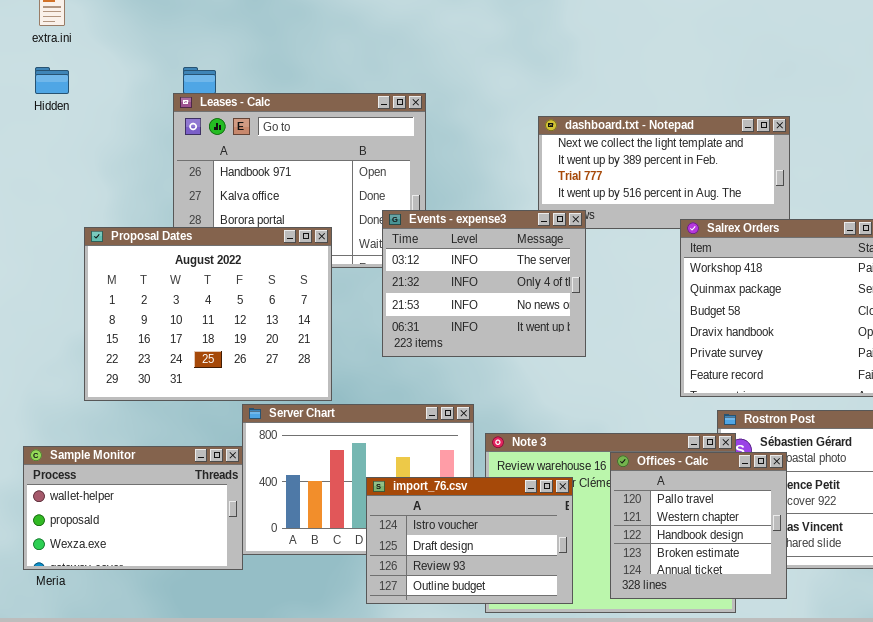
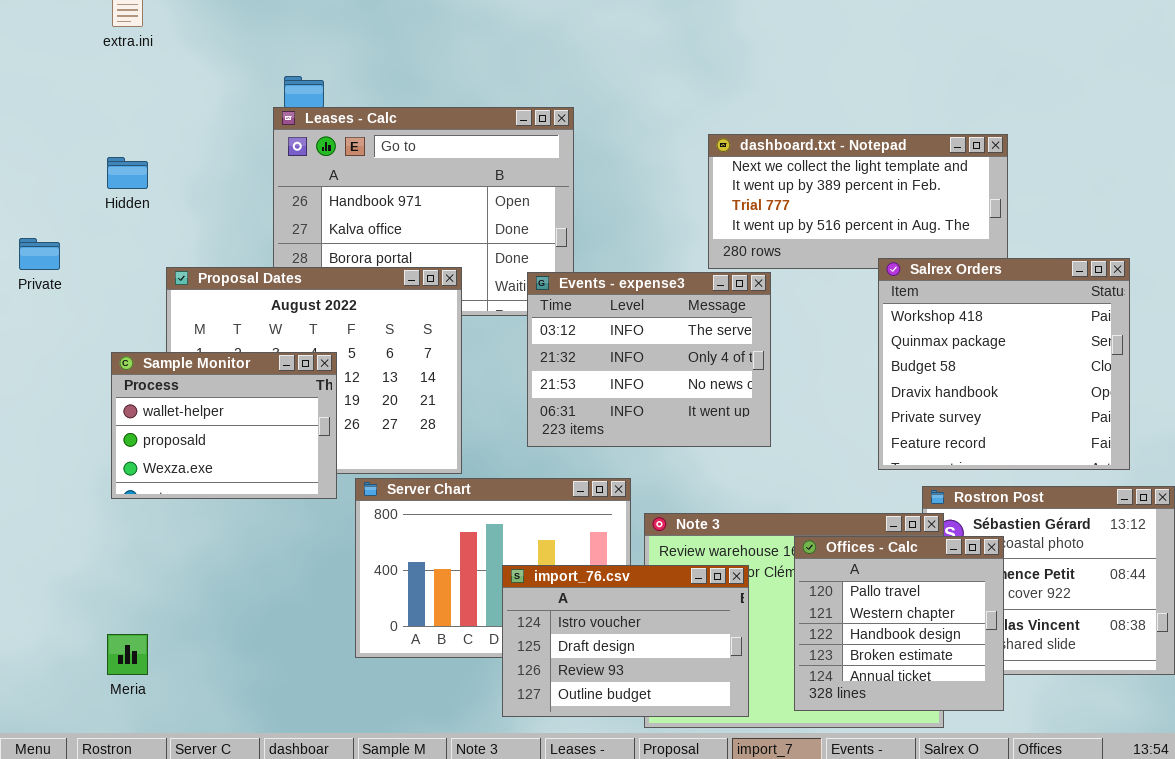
Hidden: [35,67,69,94] -> [107,157,148,189], moved
Events - expense3: [382,210,586,357] -> [527,272,771,447], moved
Sample Monitor: [23,446,243,570] -> [111,352,337,499], moved, resized

